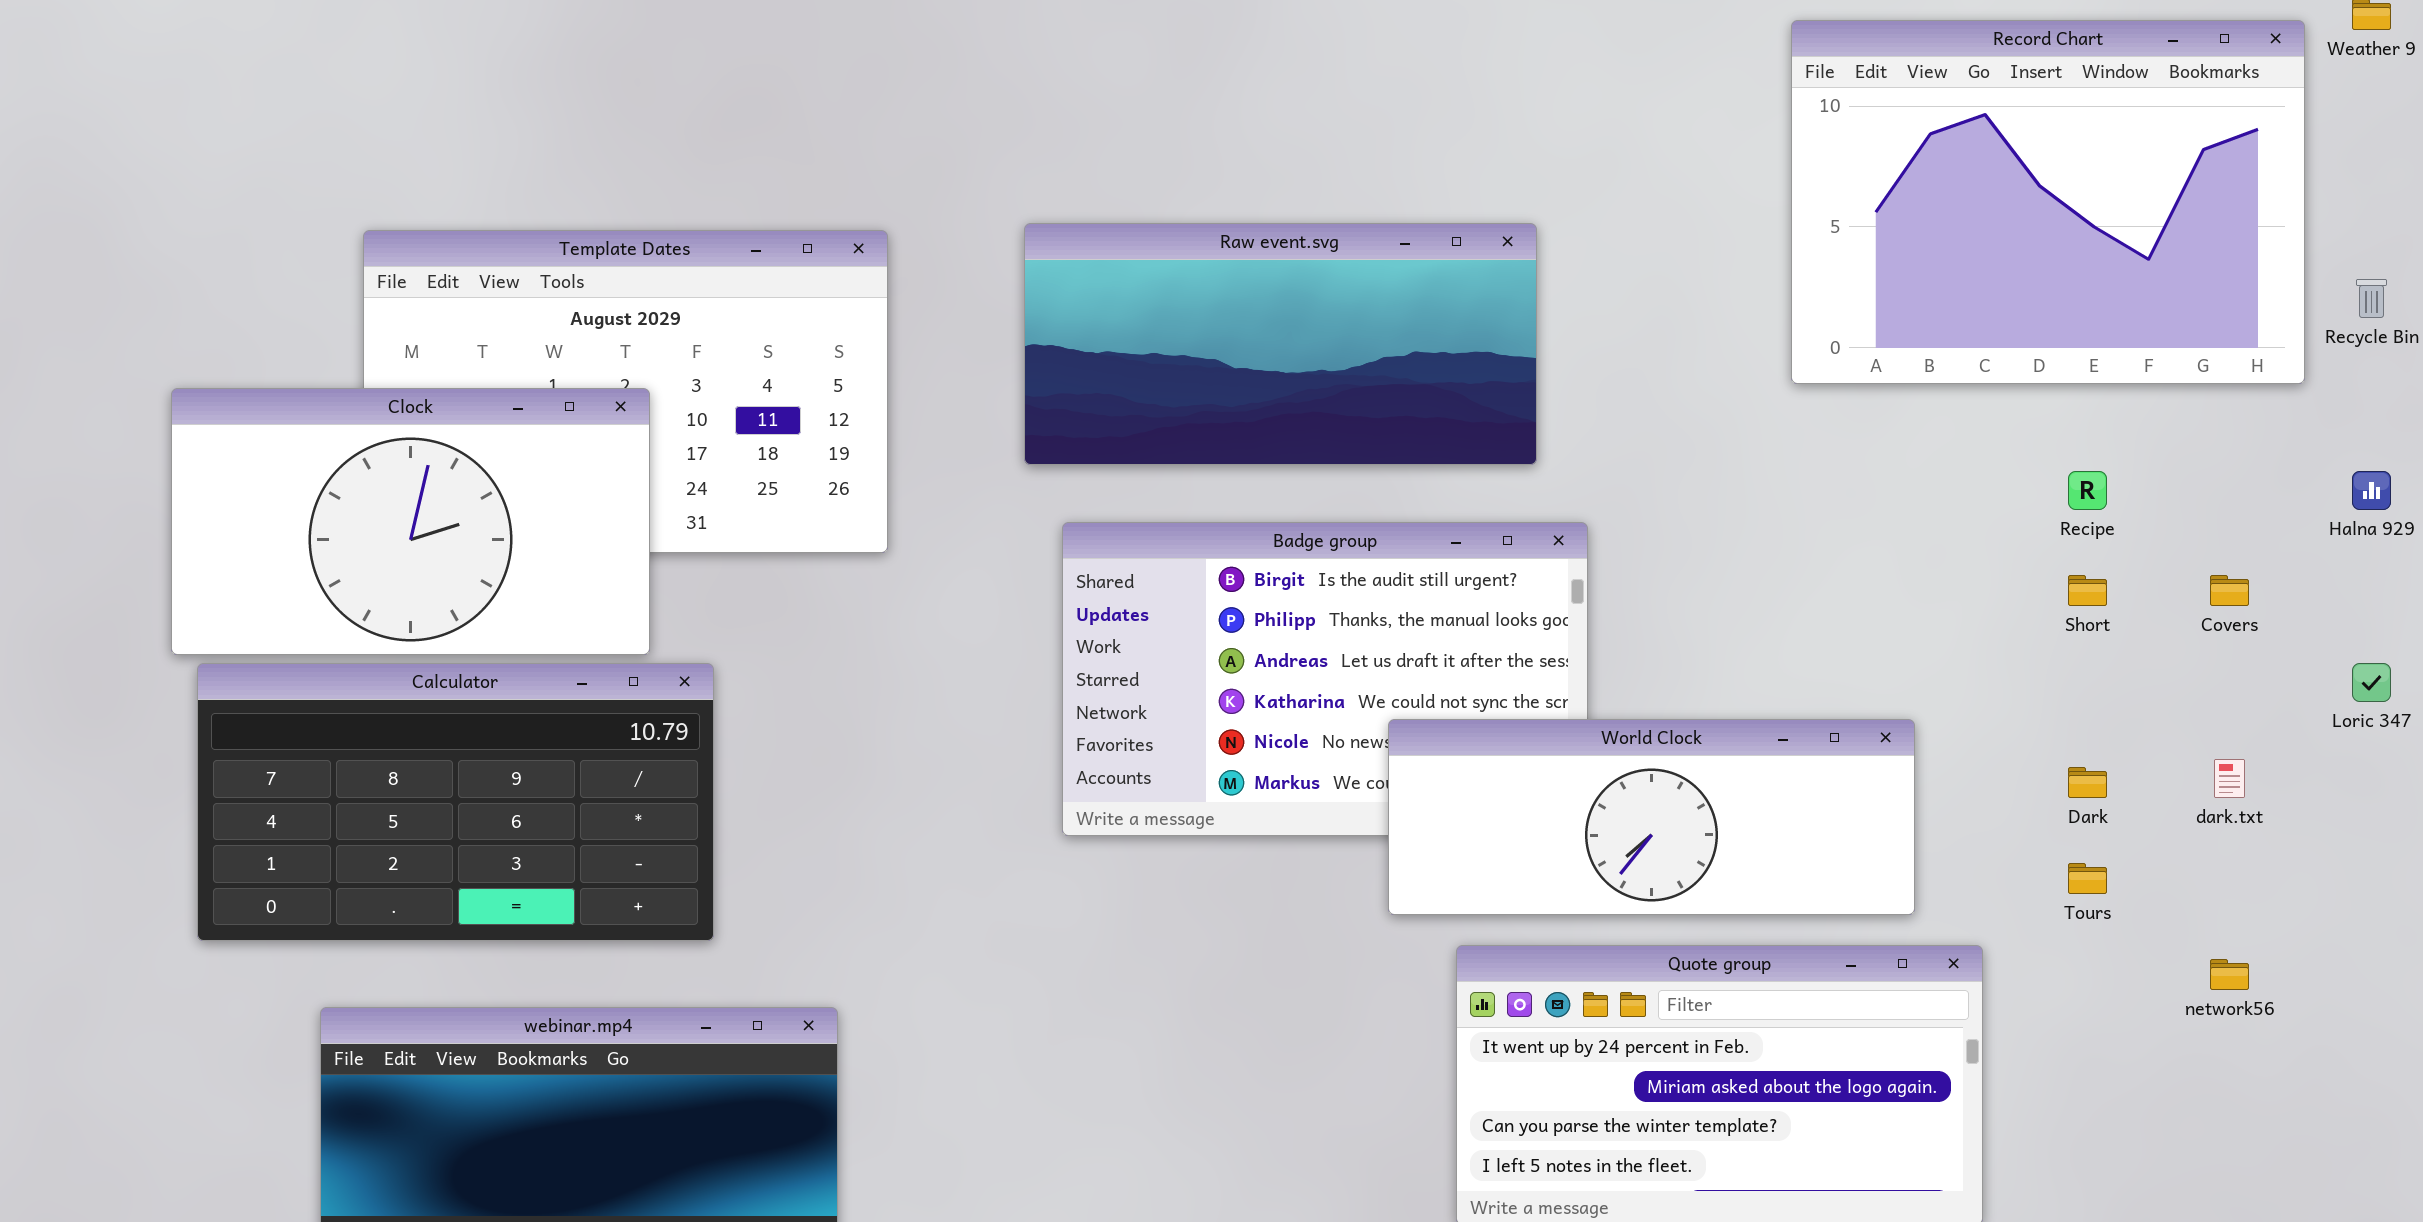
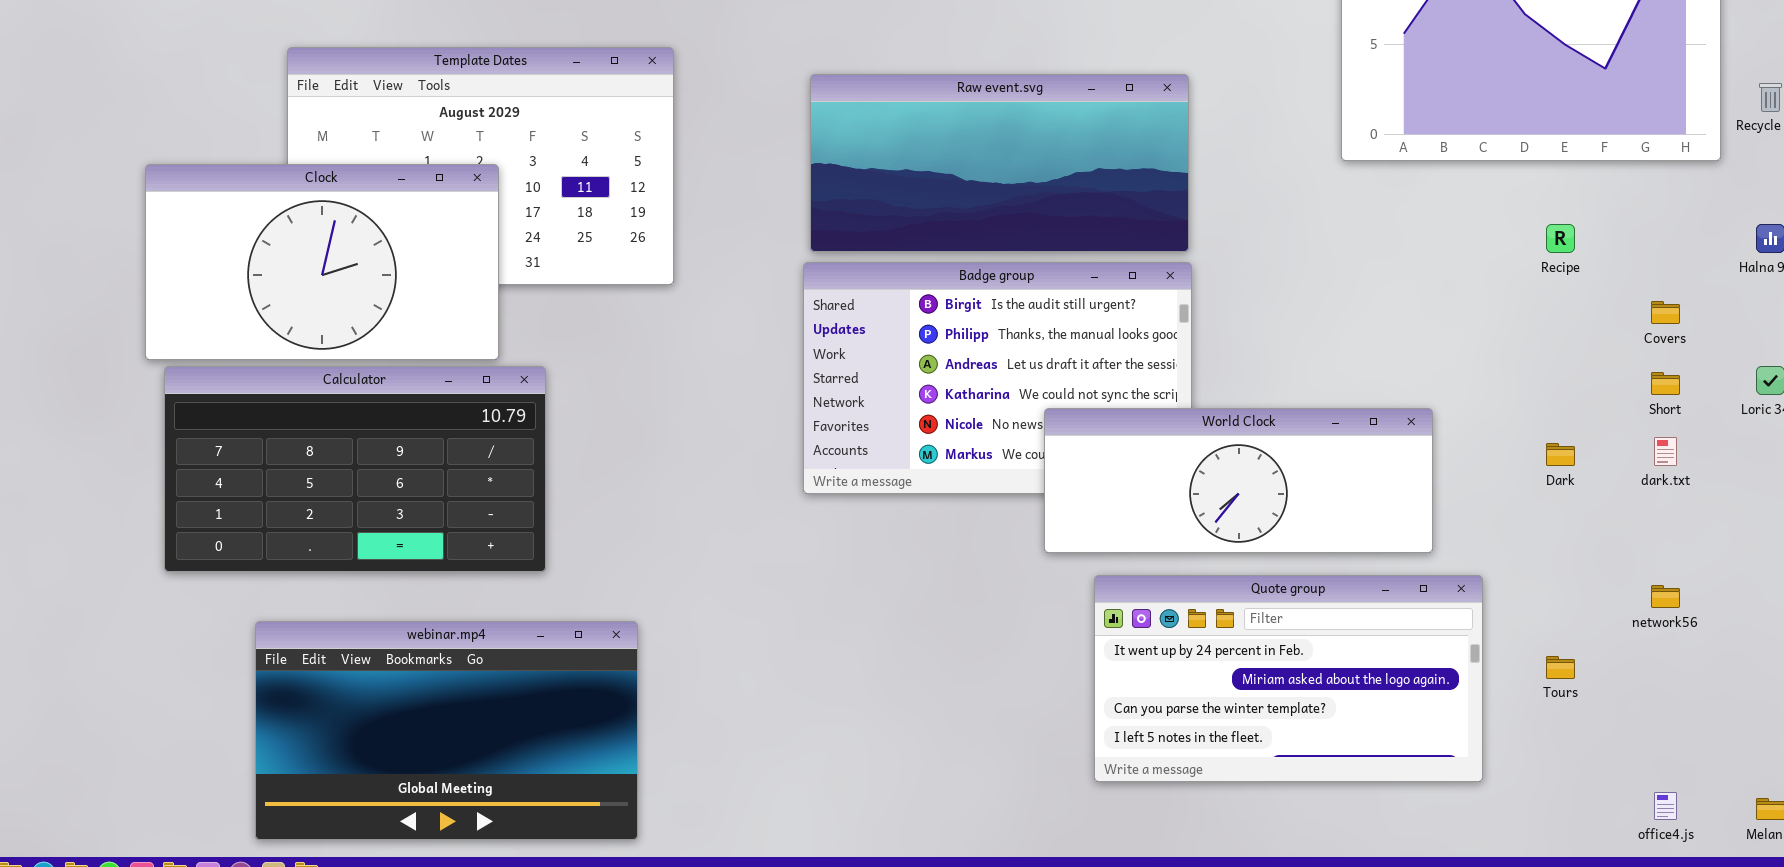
Raw event.svg: [1024,223,1537,465] -> [810,74,1189,252], moved
Short: [2068,575,2107,606] -> [1651,372,1680,395], moved
Tours: [2068,863,2107,894] -> [1546,656,1575,679], moved

